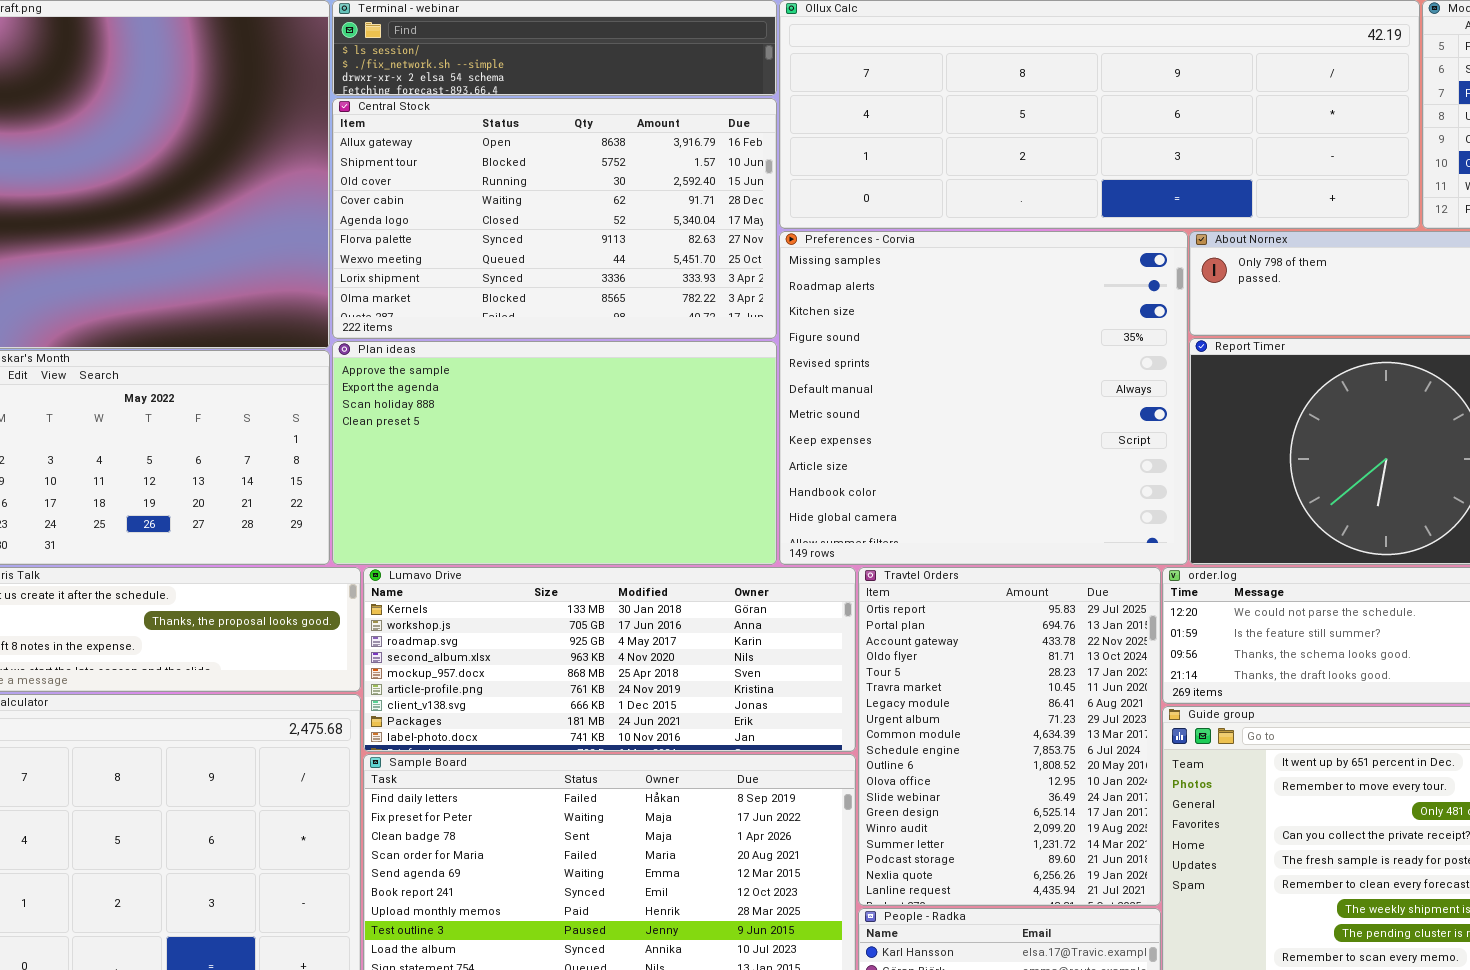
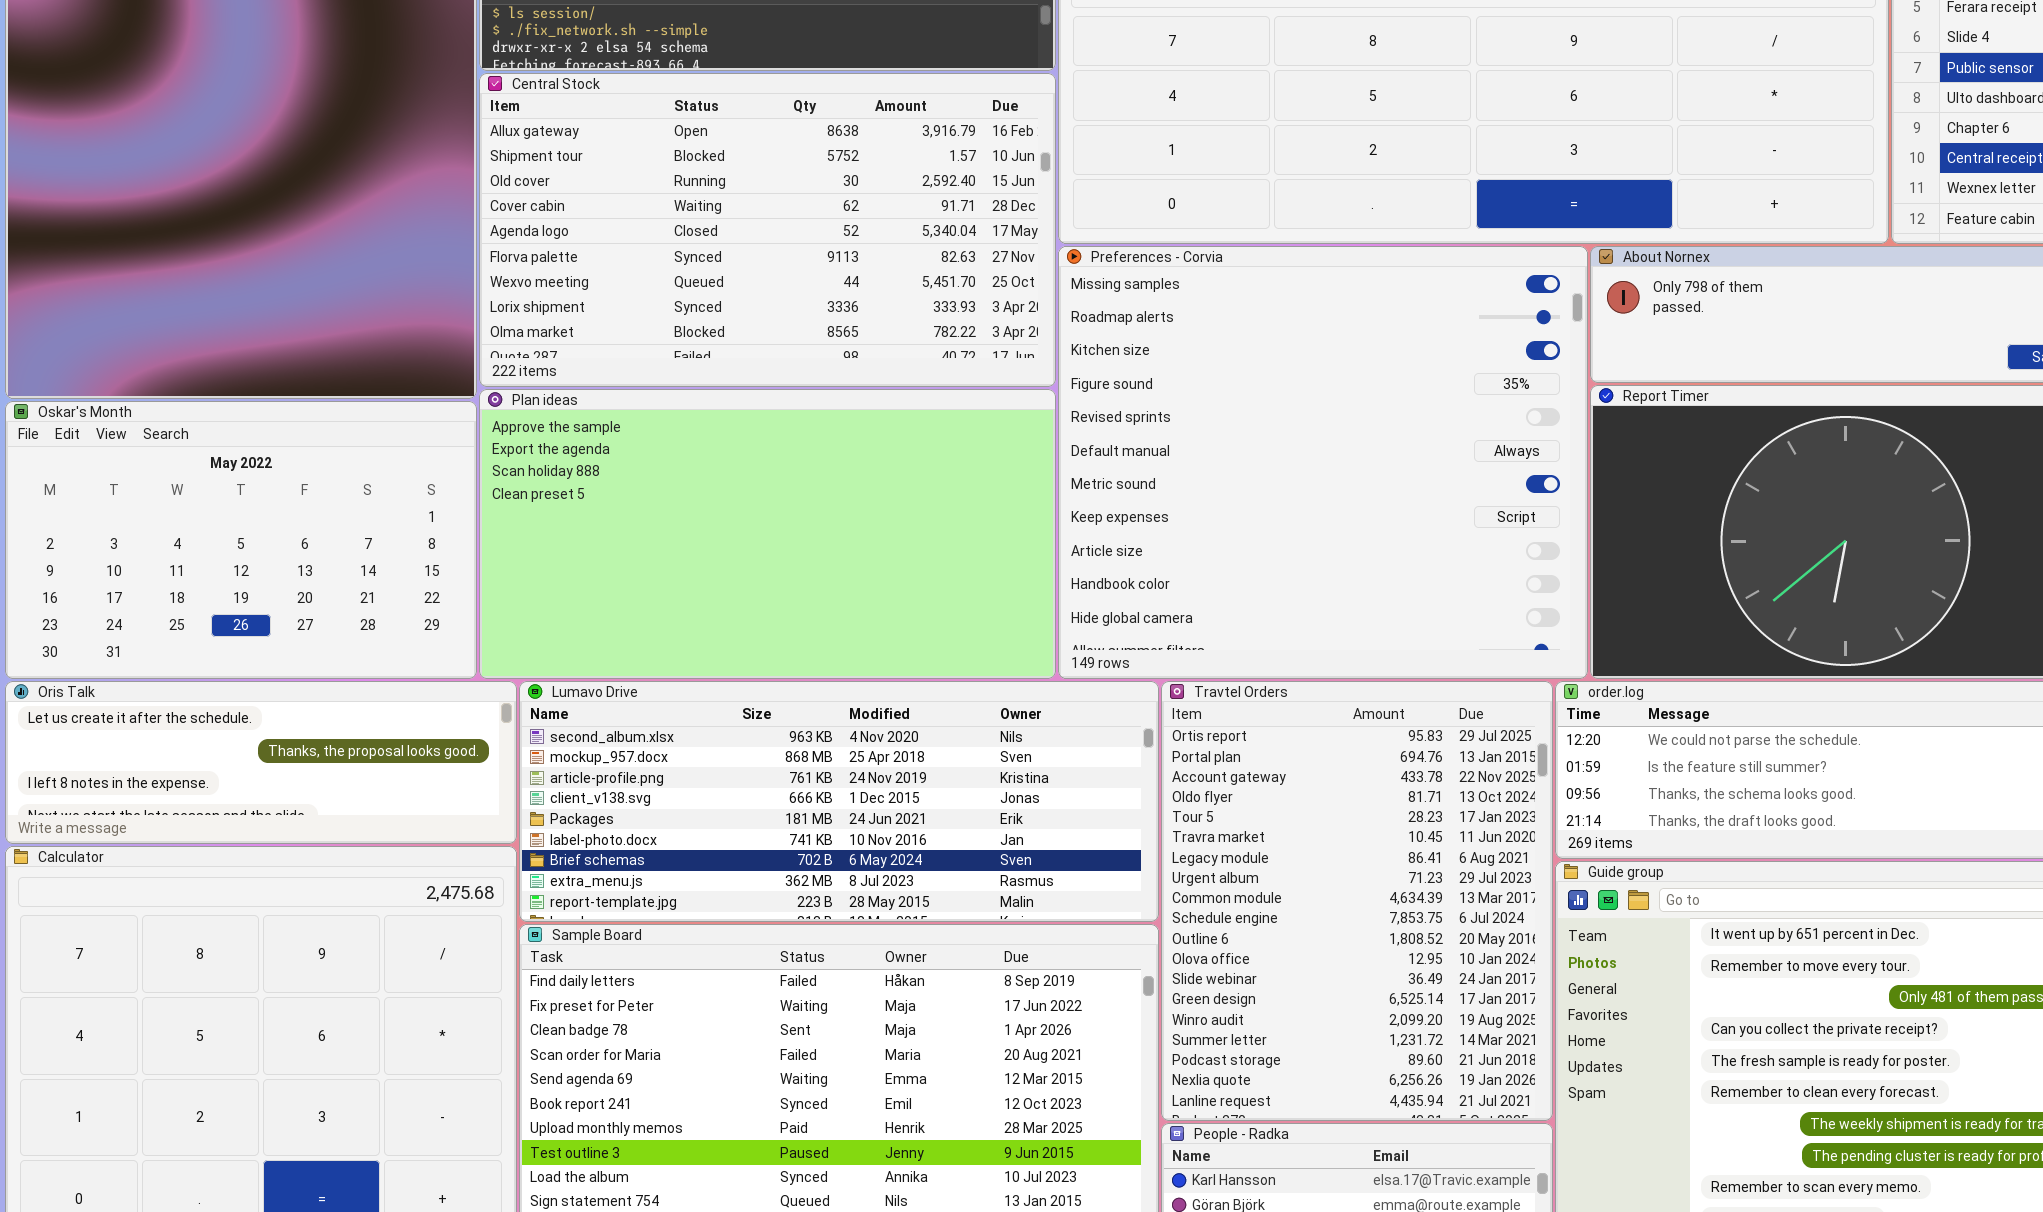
Lumavo Drive: [363,567,856,752] -> [519,681,1159,922], scrolled down 3 rows

